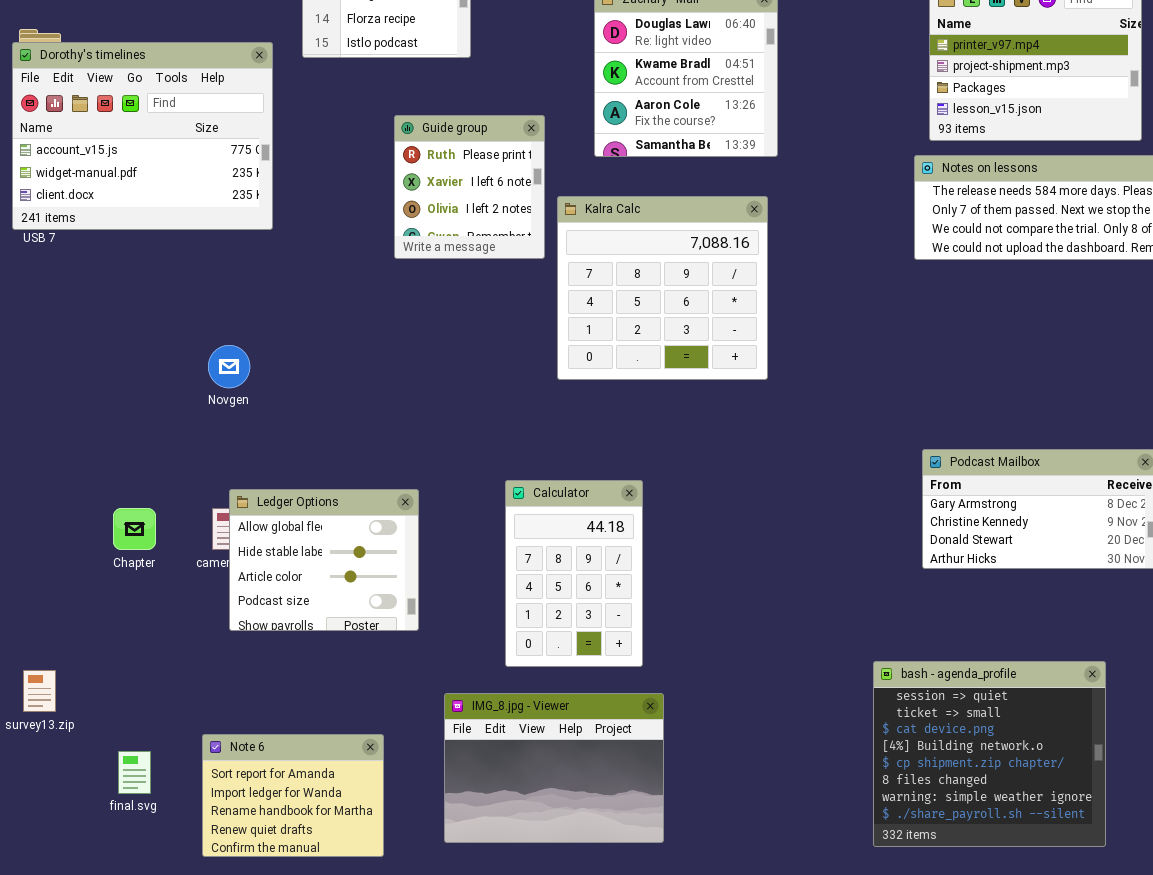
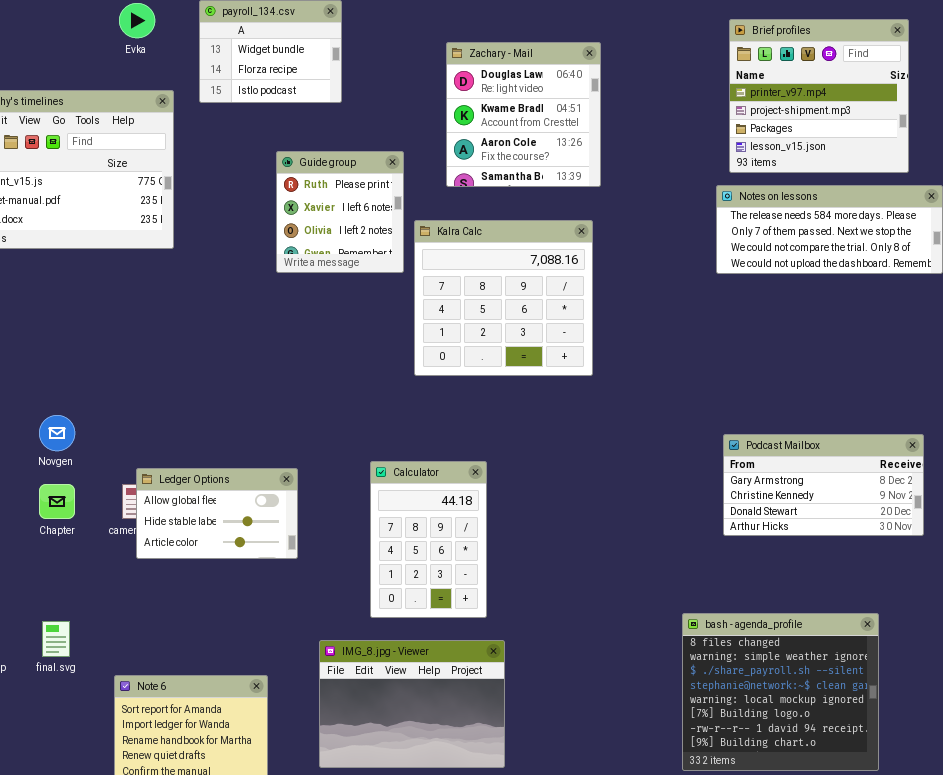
Novgen: [208,345,250,388] -> [39,415,75,451], moved
Ledger Options: [229,489,419,631] -> [136,468,298,559], resized
bash - agenda_profile: [873,661,1106,847] -> [682,613,879,771], scrolled down 5 rows
final.svg: [118,751,151,794] -> [42,621,70,657], moved

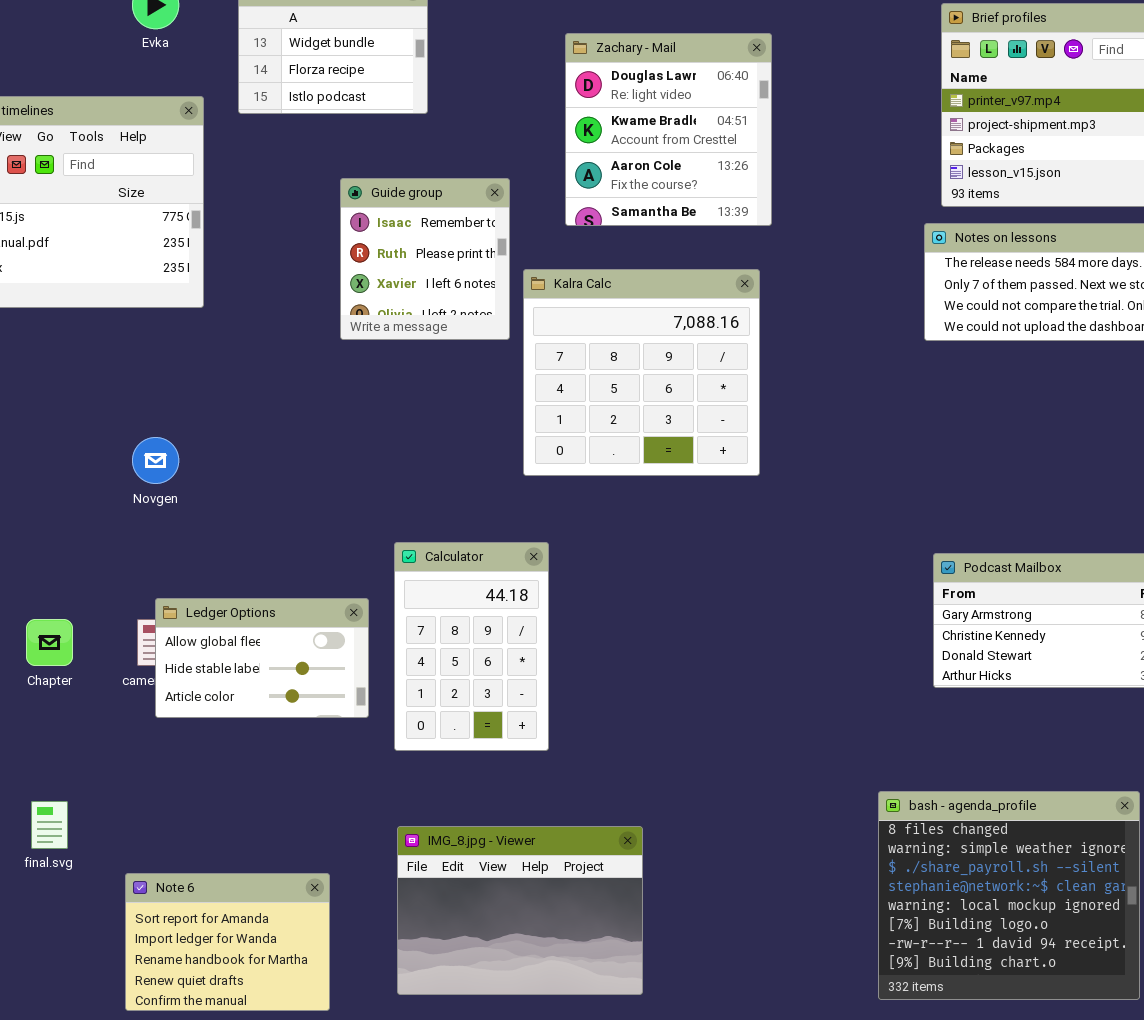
Guide group: [276,151,404,273] -> [340,178,510,340], scrolled up 1 row
Novgen: [39,415,75,451] -> [132,437,179,484], moved
Calculator: [370,461,487,618] -> [394,542,549,751], moved

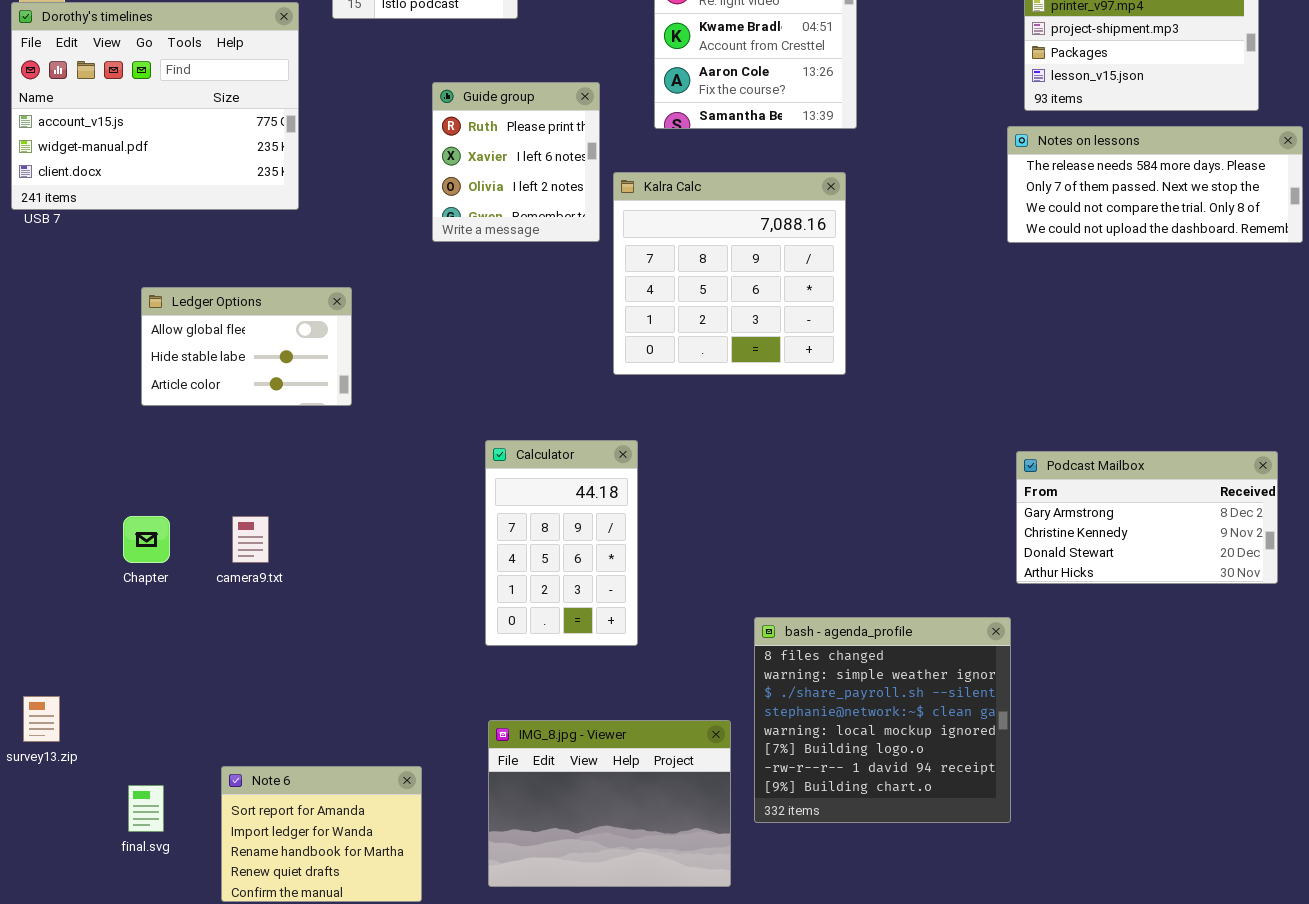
Guide group: [340,178,510,340] -> [432,82,600,242], scrolled down 1 row
Ledger Options: [155,598,369,718] -> [141,287,352,406], moved
bash - agenda_profile: [878,791,1140,1000] -> [754,617,1011,823], moved
final.svg: [31,801,68,849] -> [128,785,164,832], moved

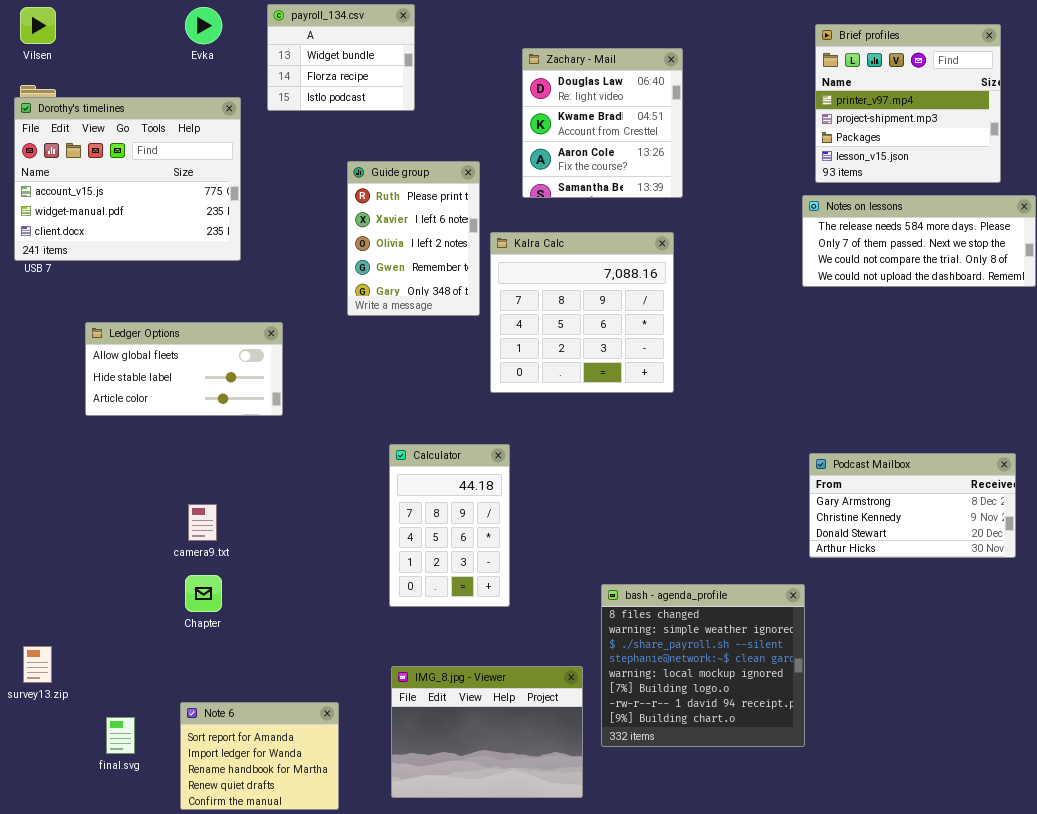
Guide group: [432,82,600,242] -> [347,161,480,316], resized
Ledger Options: [141,287,352,406] -> [85,322,283,416], resized
Chapter: [123,516,170,563] -> [185,575,222,612], moved

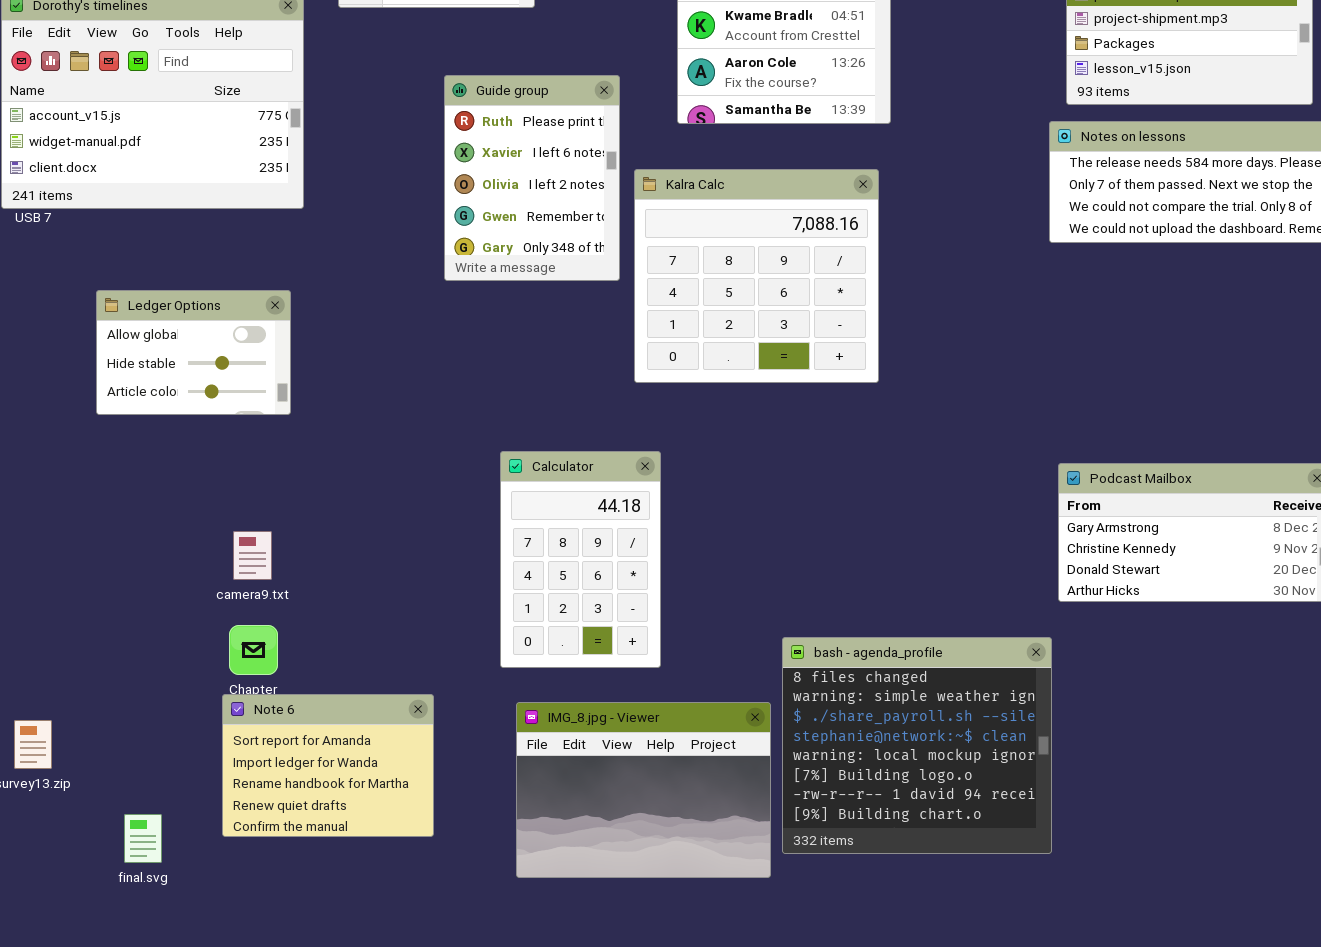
Ledger Options: [85,322,283,416] -> [96,290,291,415], resized
IMG_8.jpg - Viewer: [391,666,583,798] -> [516,702,771,878], moved
Note 6: [180,702,339,810] -> [222,694,434,837], moved

